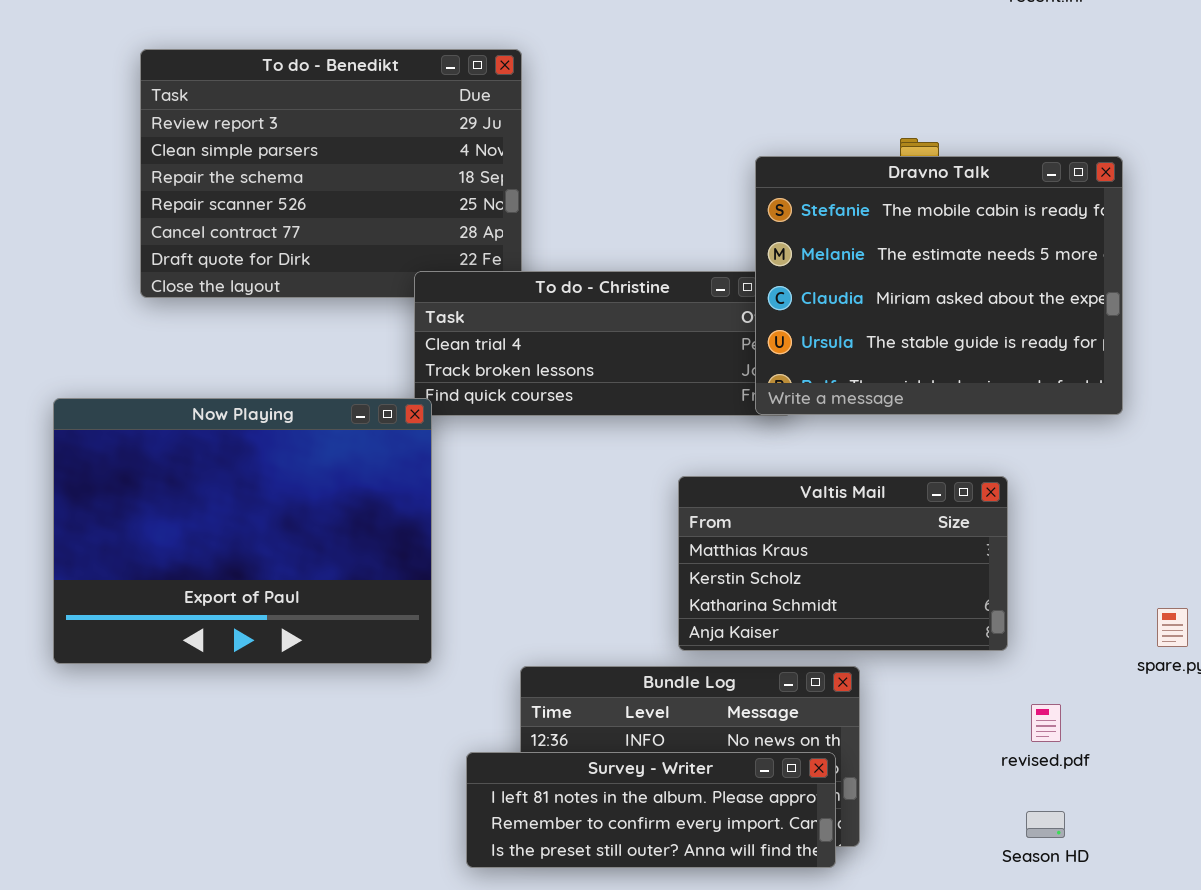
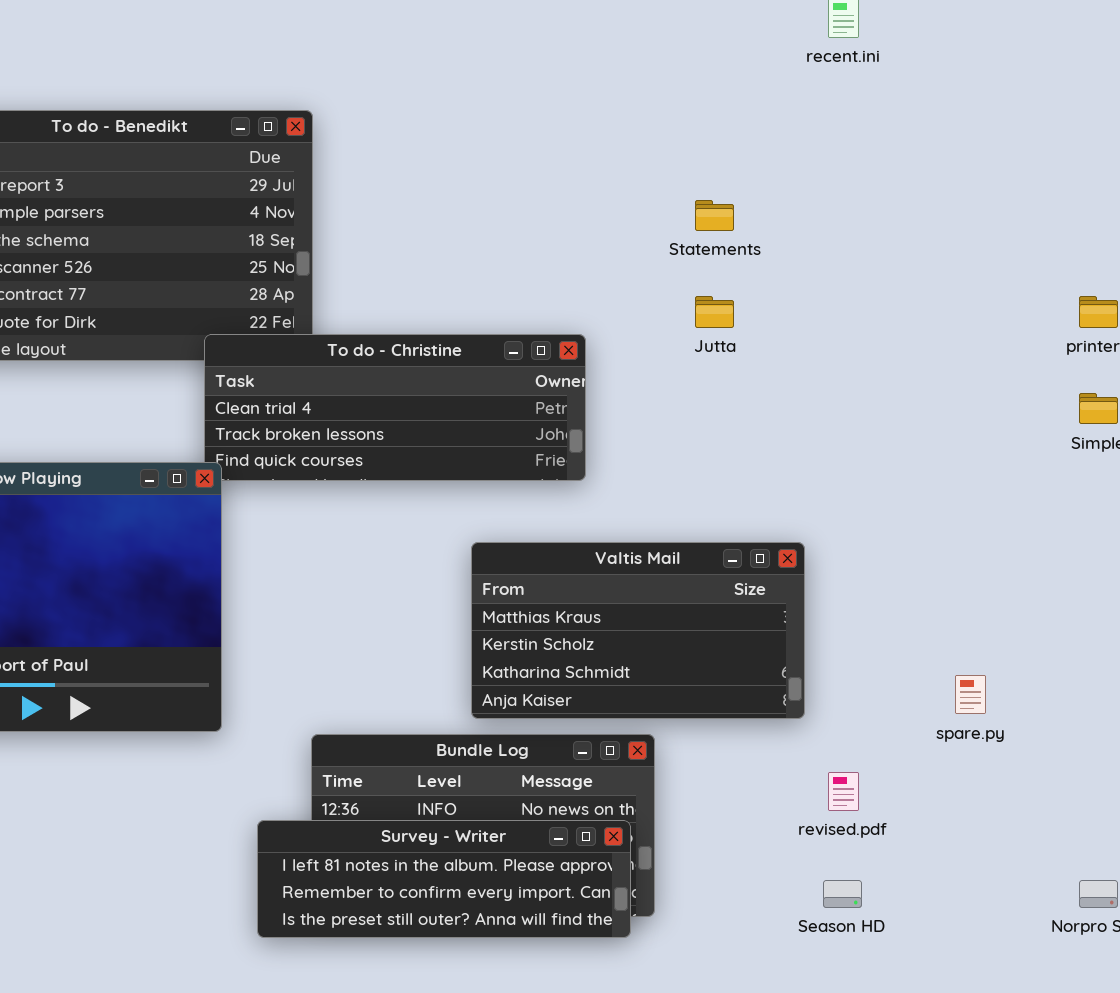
Dravno Talk: [755,156,1123,415] -> none, closed

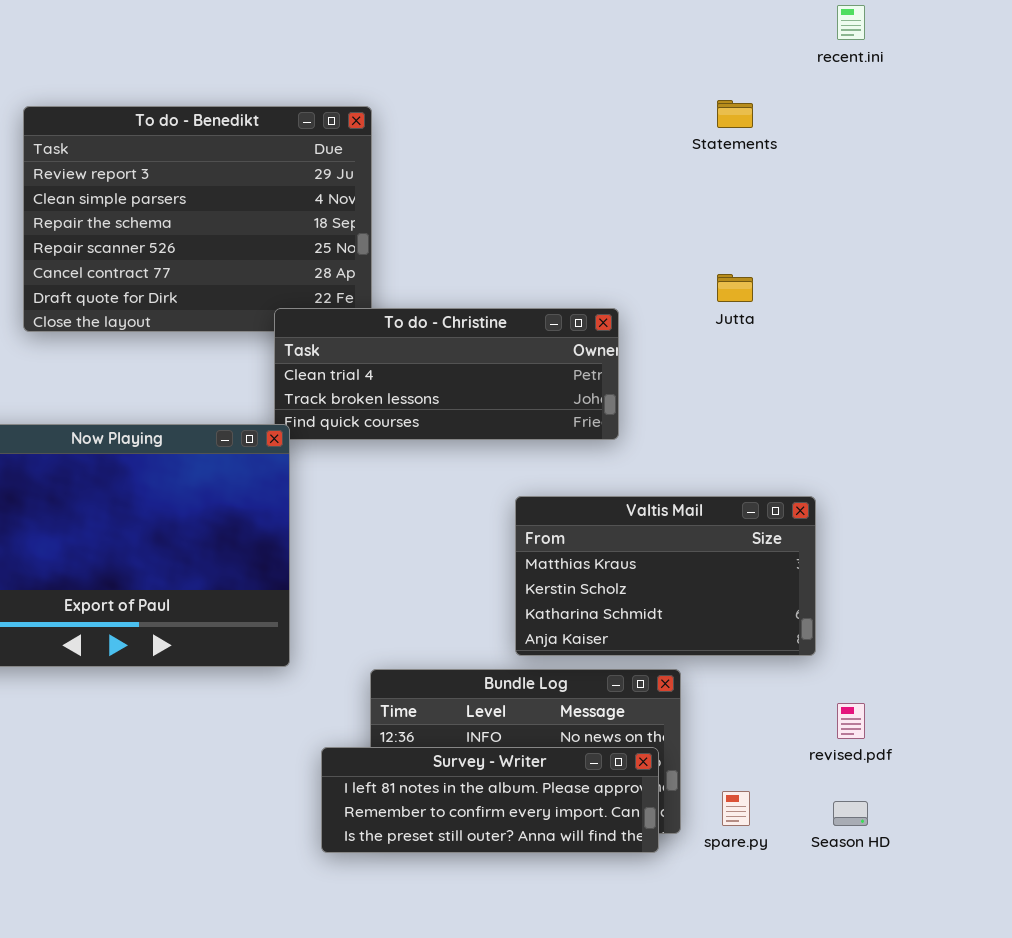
Statements: [695,200,734,231] -> [717,100,753,128], moved
spare.py: [955,675,986,714] -> [722,791,750,826], moved

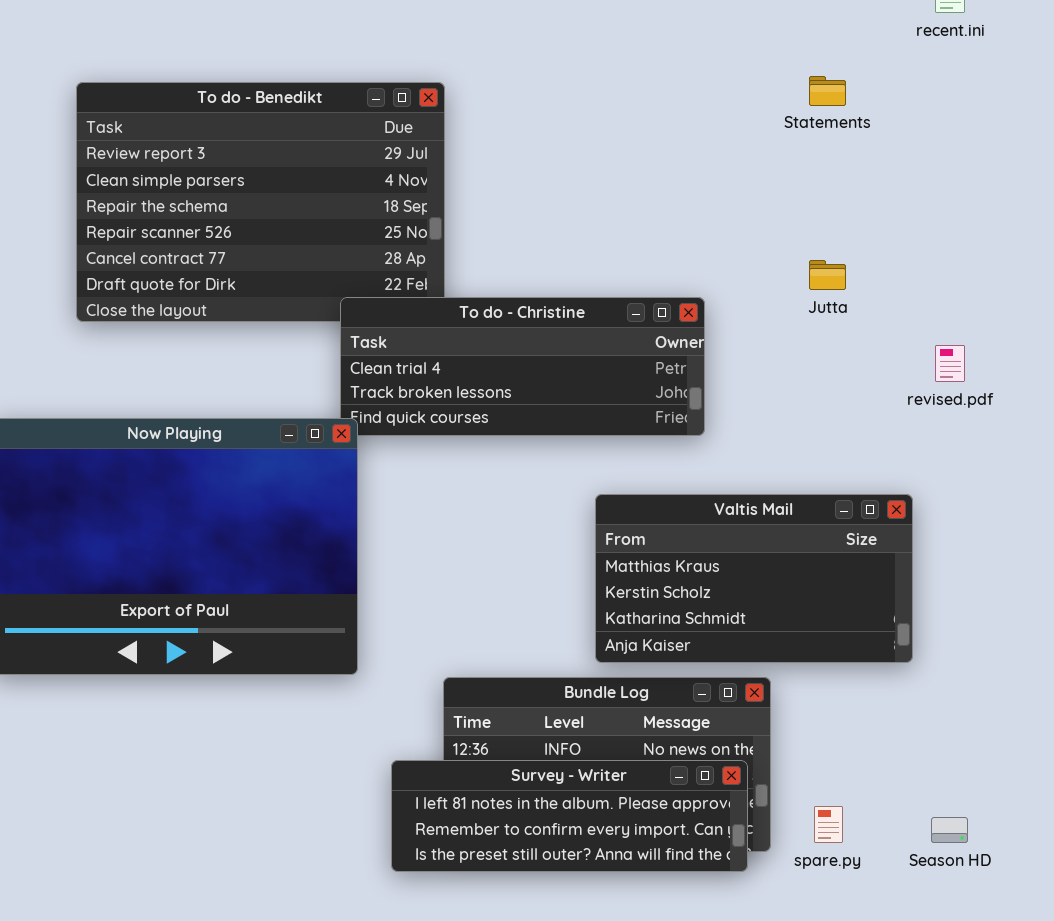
revised.pdf: [837,703,865,739] -> [935,345,965,382], moved

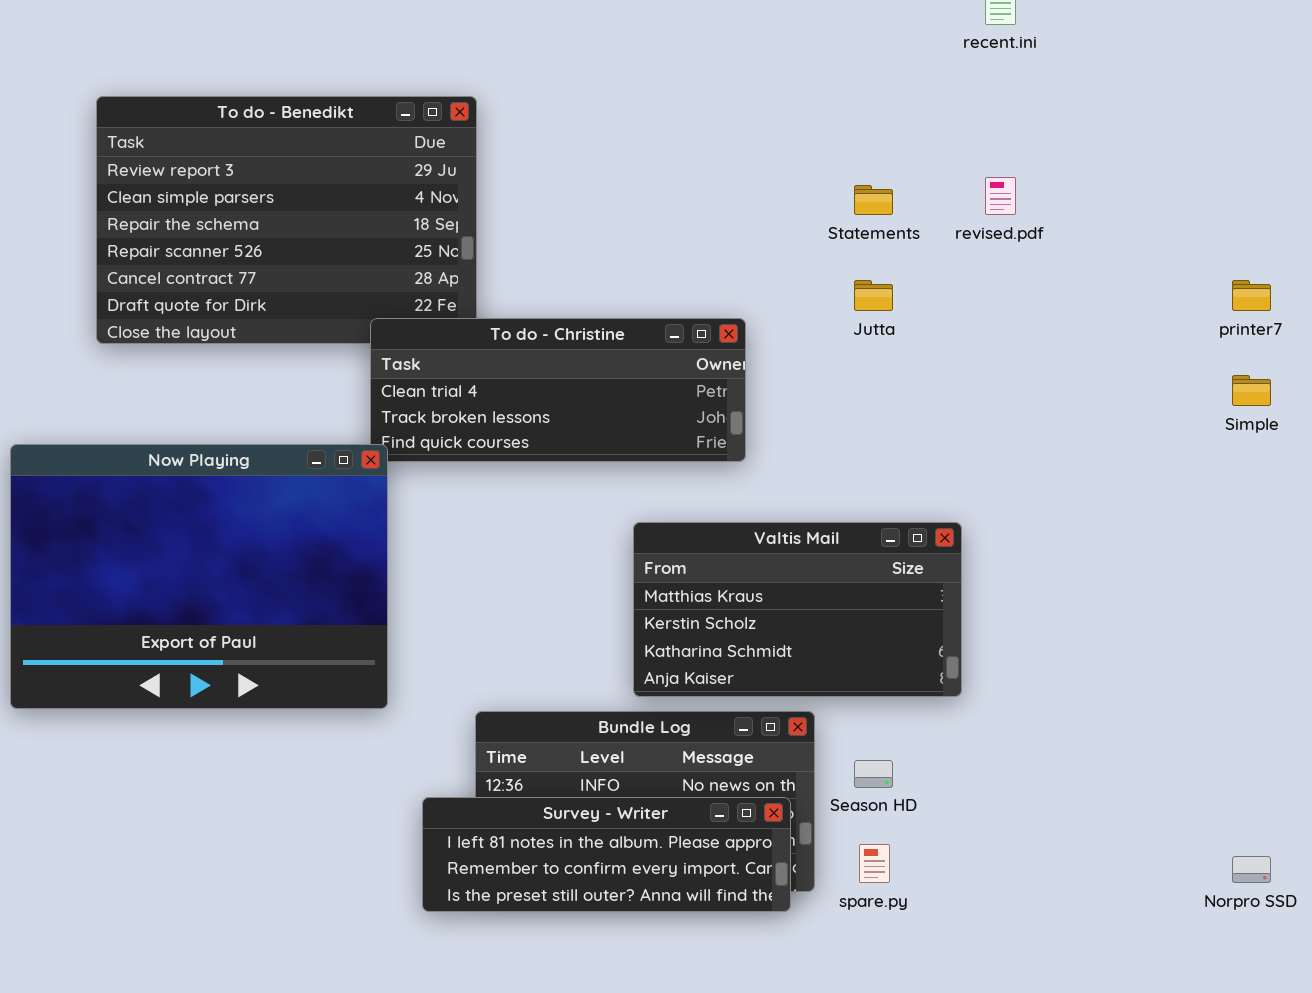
Statements: [809,76,846,106] -> [854,185,893,215], moved
revised.pdf: [935,345,965,382] -> [985,177,1016,215], moved
Season HD: [931,817,968,843] -> [854,760,893,788], moved

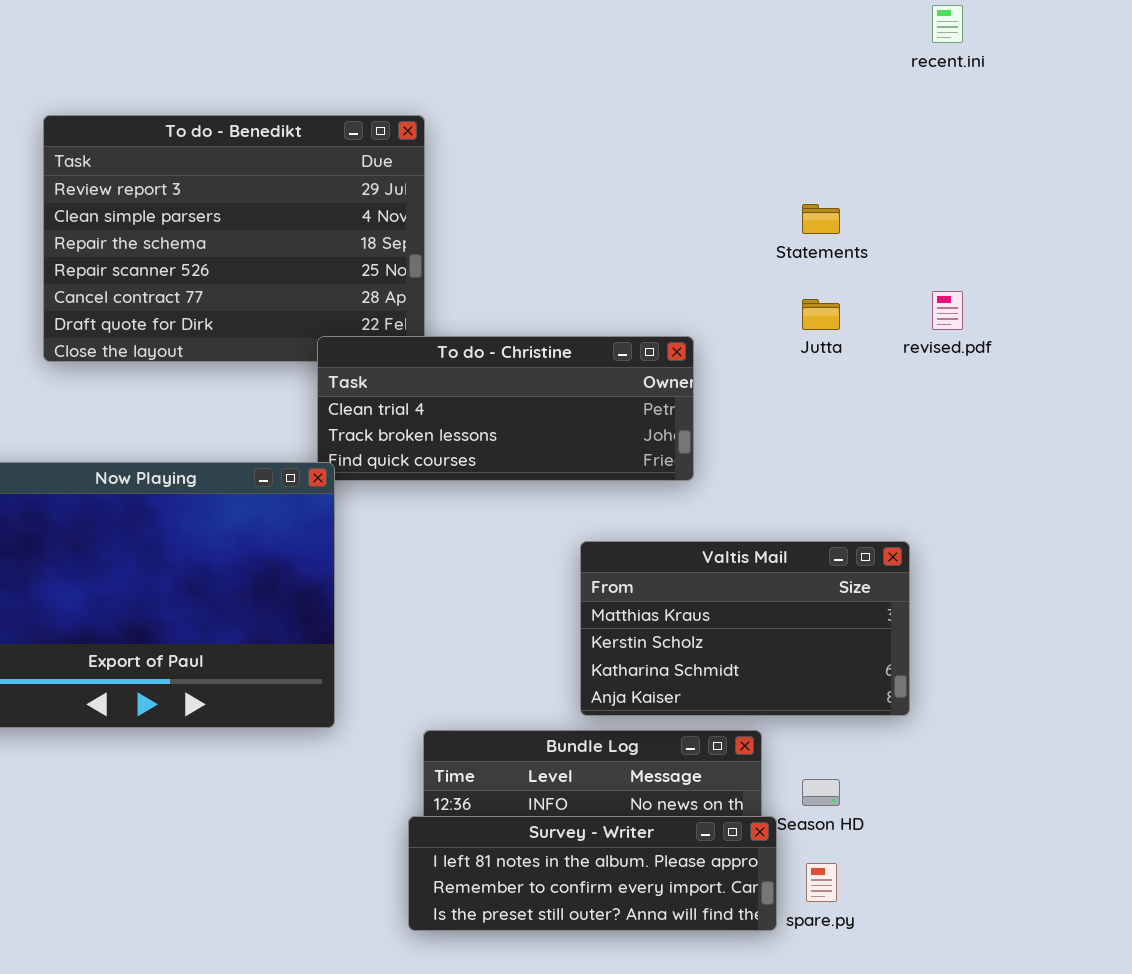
revised.pdf: [985,177,1016,215] -> [932,291,963,330], moved
Survey - Writer: [422,797,791,912] -> [408,816,777,931], moved

